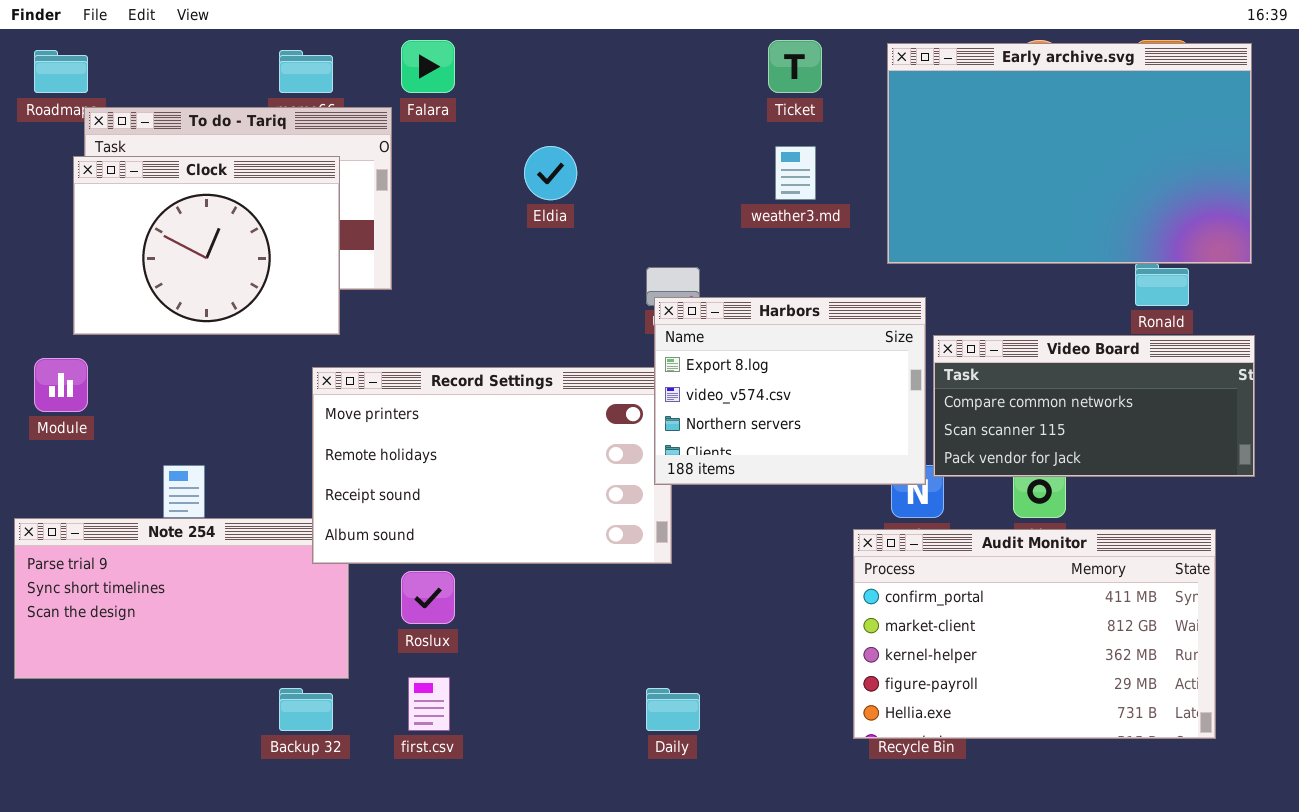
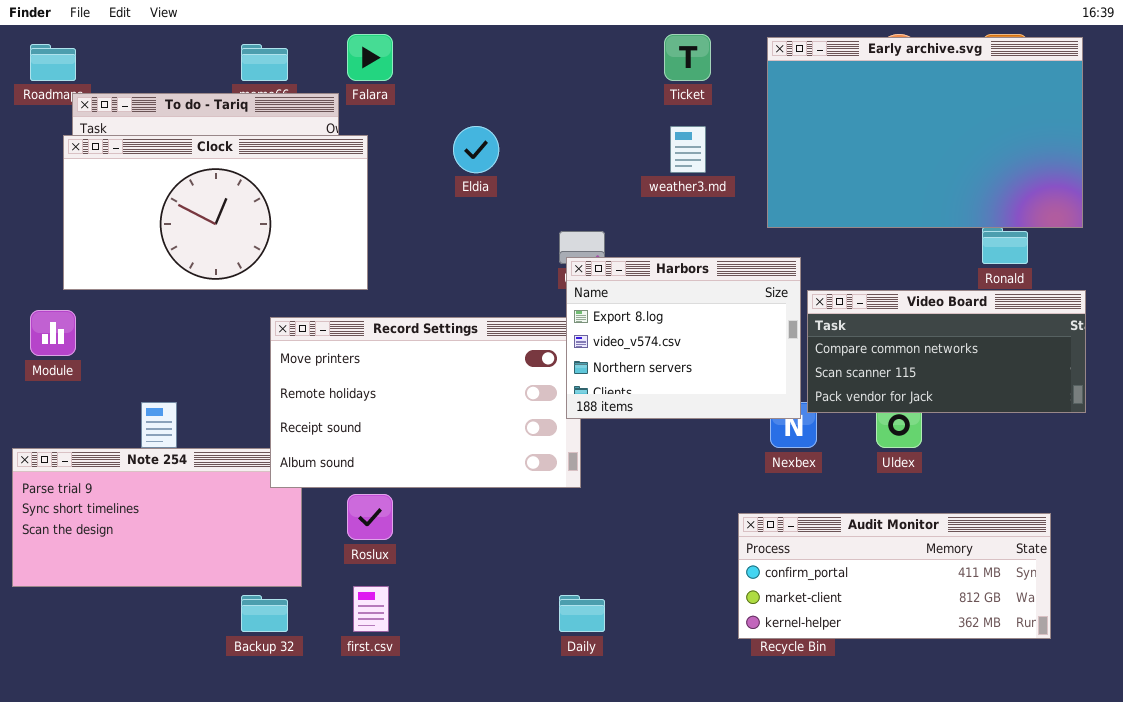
Clock: [73,156,340,335] -> [63,135,368,290], resized
Audit Monitor: [853,529,1216,739] -> [738,513,1051,639], resized

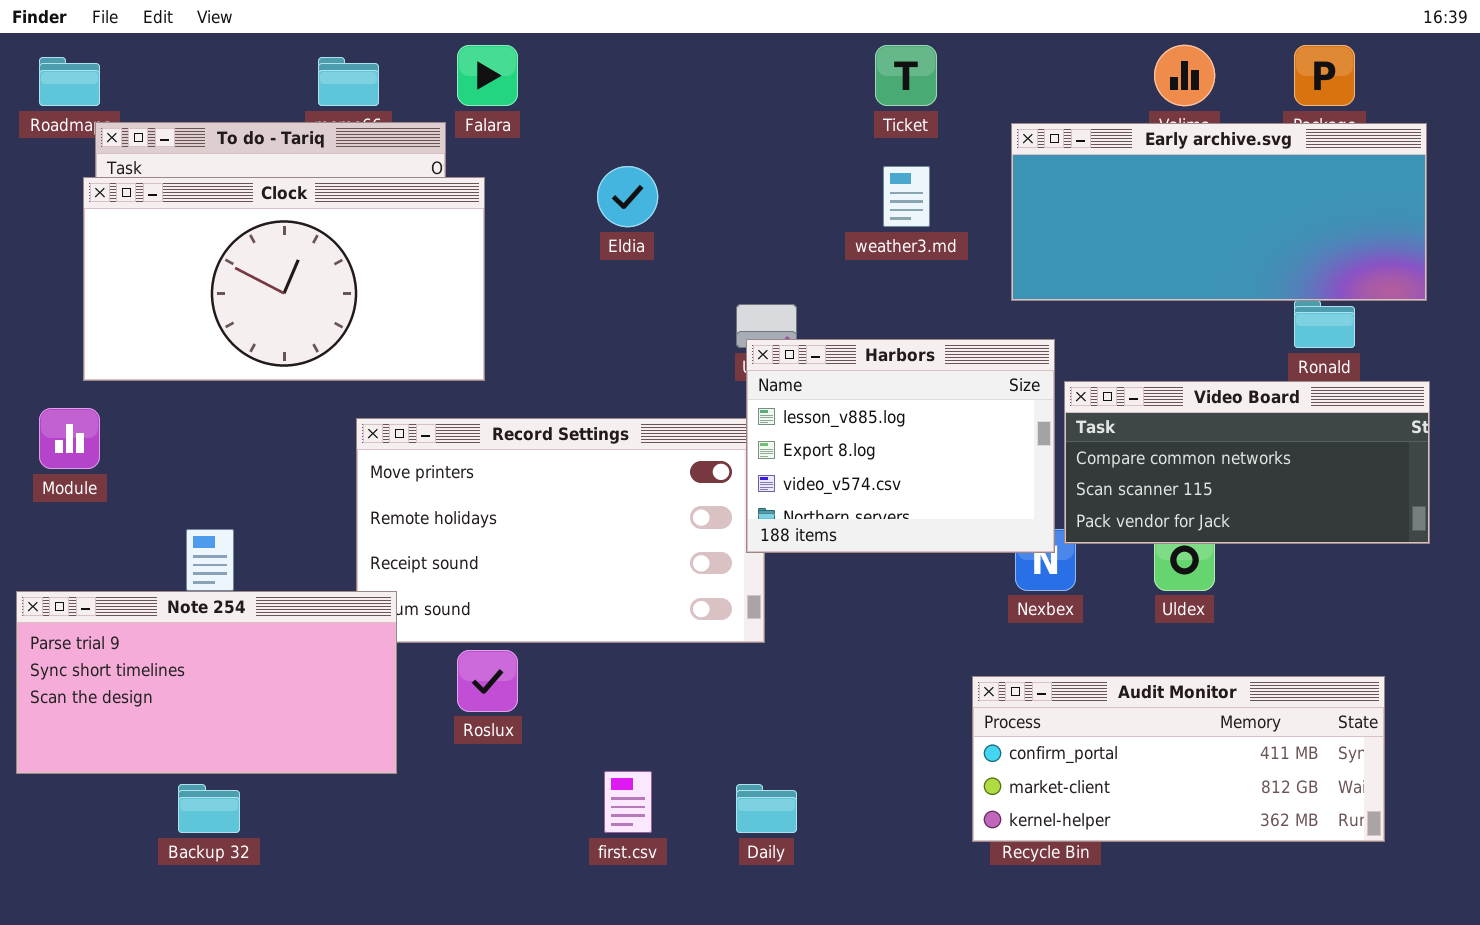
Early archive.svg: [767,37,1083,228] -> [1011,123,1427,301], resized
Harbors: [566,257,801,419] -> [746,339,1055,553], scrolled up 1 row
Note 254: [12,448,302,587] -> [16,591,397,774], raised
first.csv: [353,586,389,632] -> [604,771,652,833], moved
Backup 32: [241,595,288,632] -> [178,784,240,833], moved

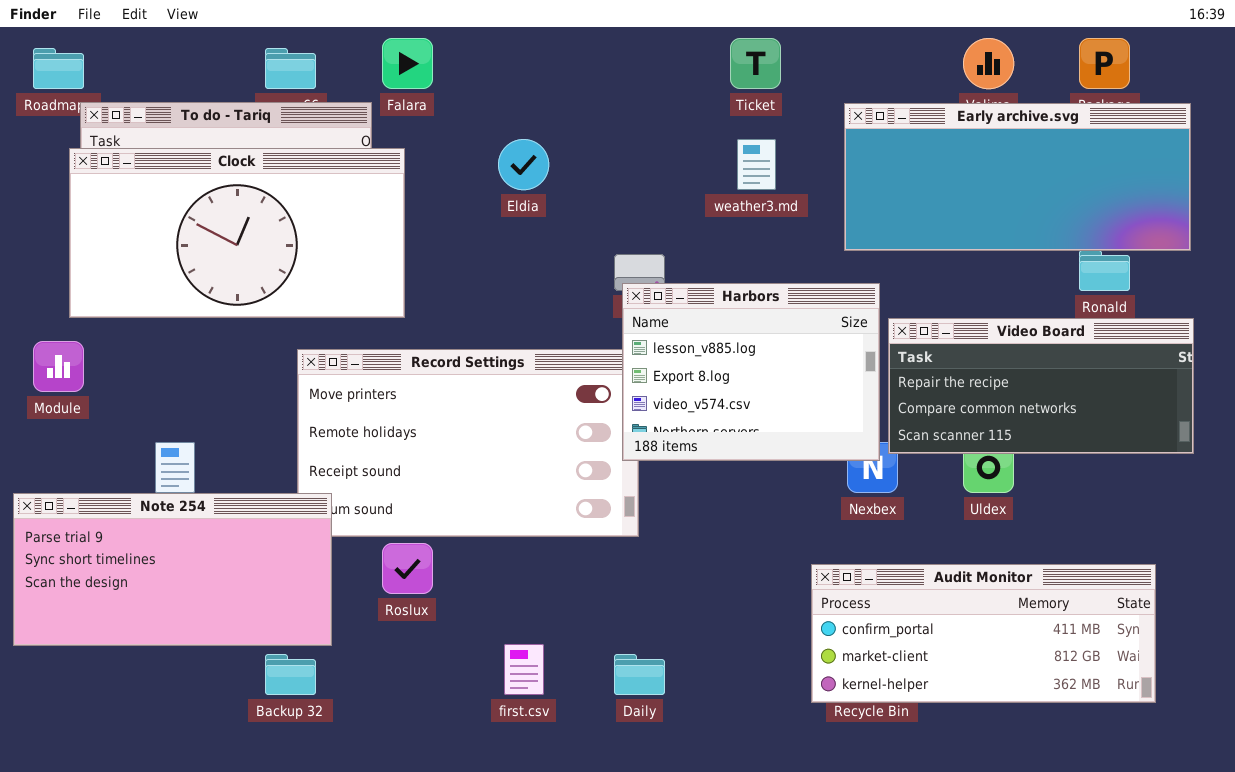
Video Board: [1064,381,1430,544] -> [888,318,1194,454], scrolled up 1 row
Backup 32: [178,784,240,833] -> [265,654,316,695], moved

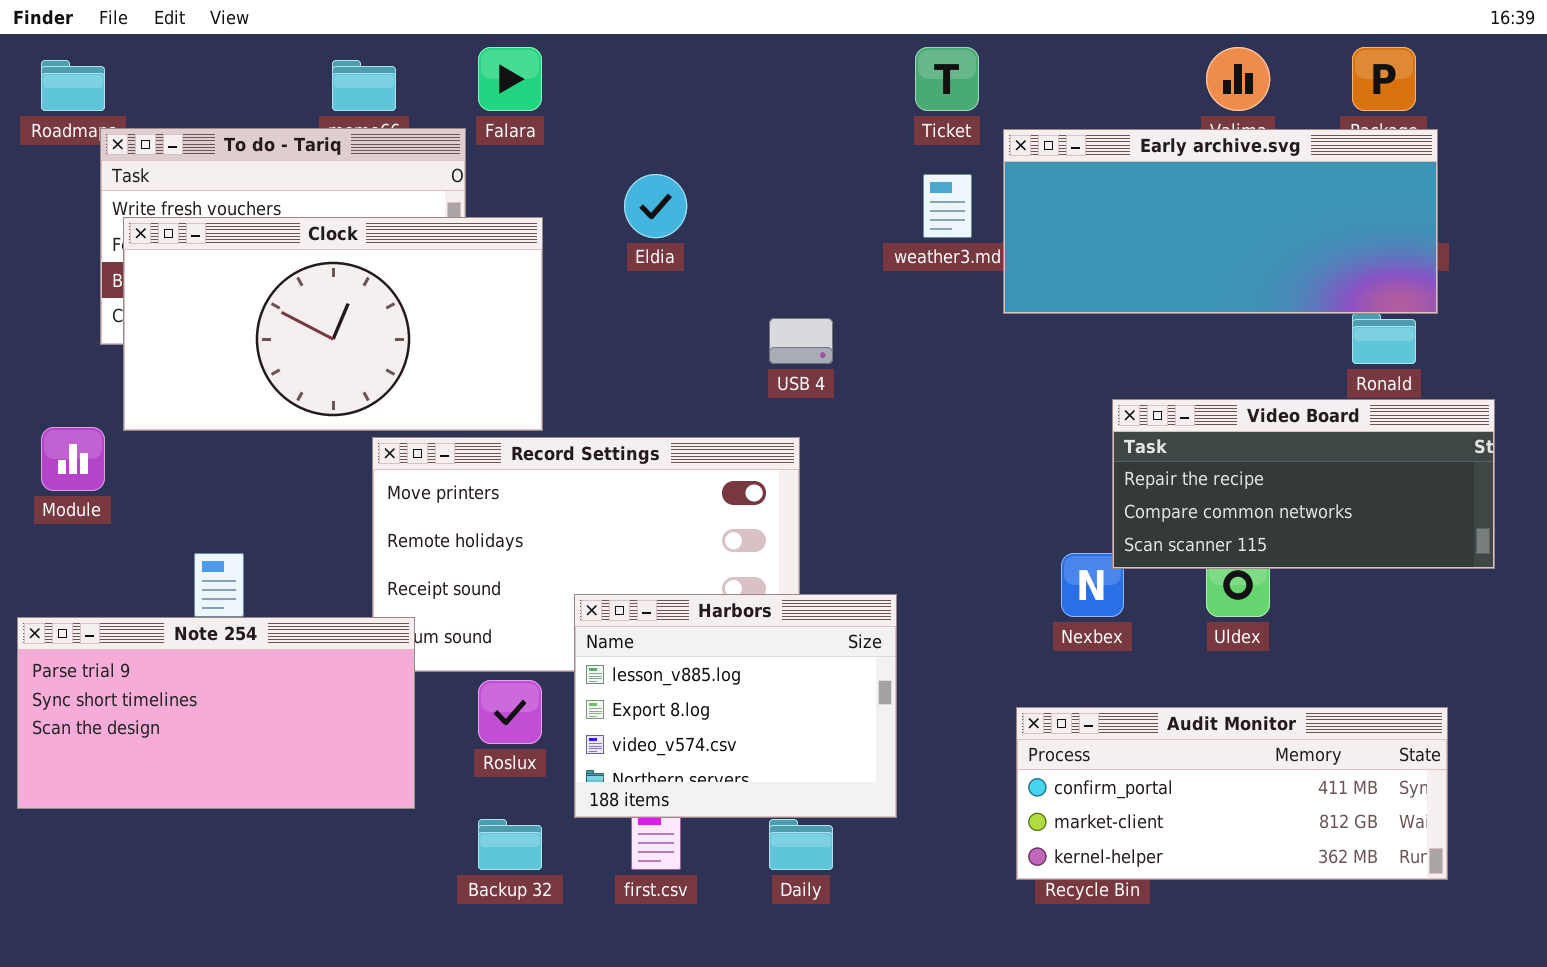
Early archive.svg: [844,103,1191,251] -> [1003,129,1438,314], moved
Clock: [69,148,405,318] -> [123,217,543,431], moved
Harbors: [622,283,880,461] -> [574,594,897,818], moved
Backup 32: [265,654,316,695] -> [478,819,542,870], moved

